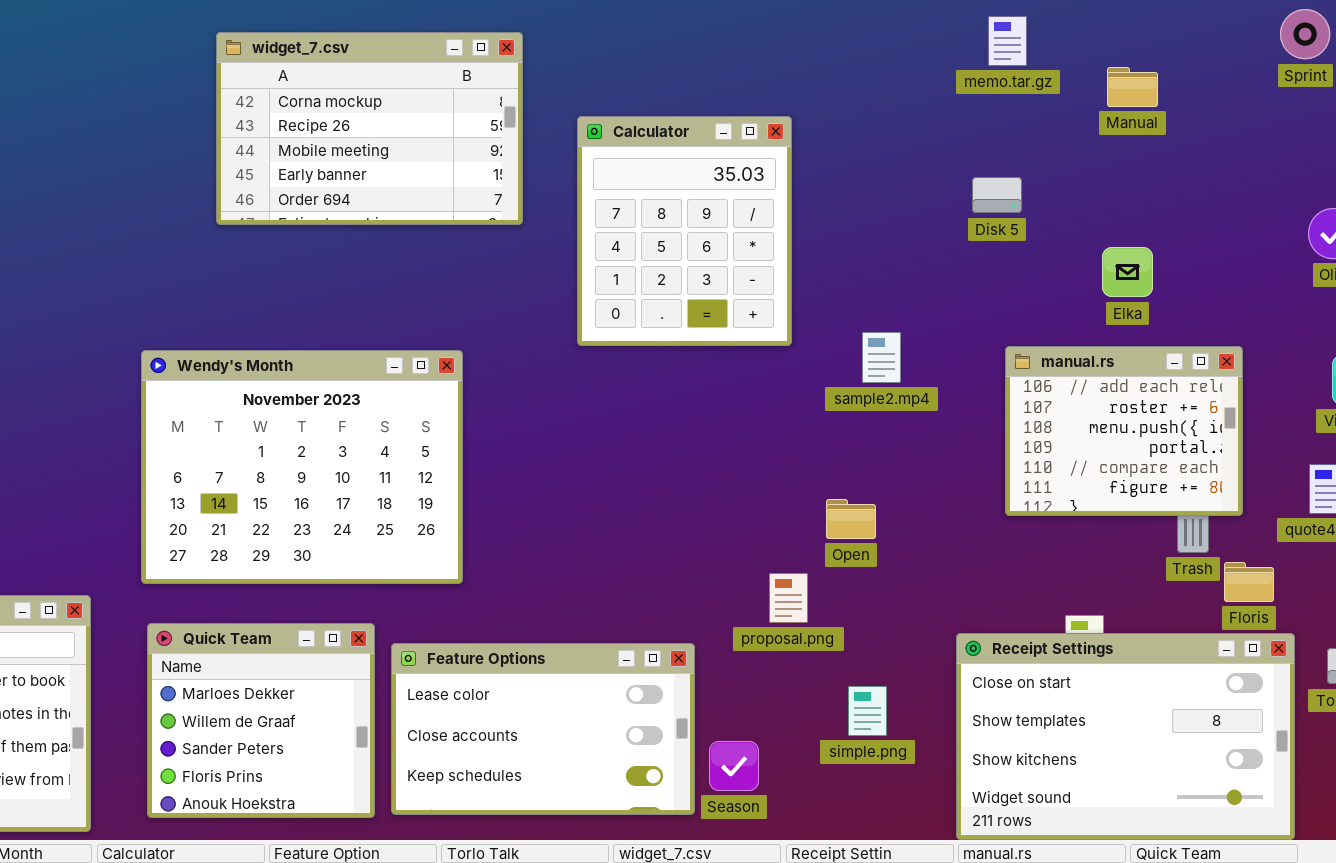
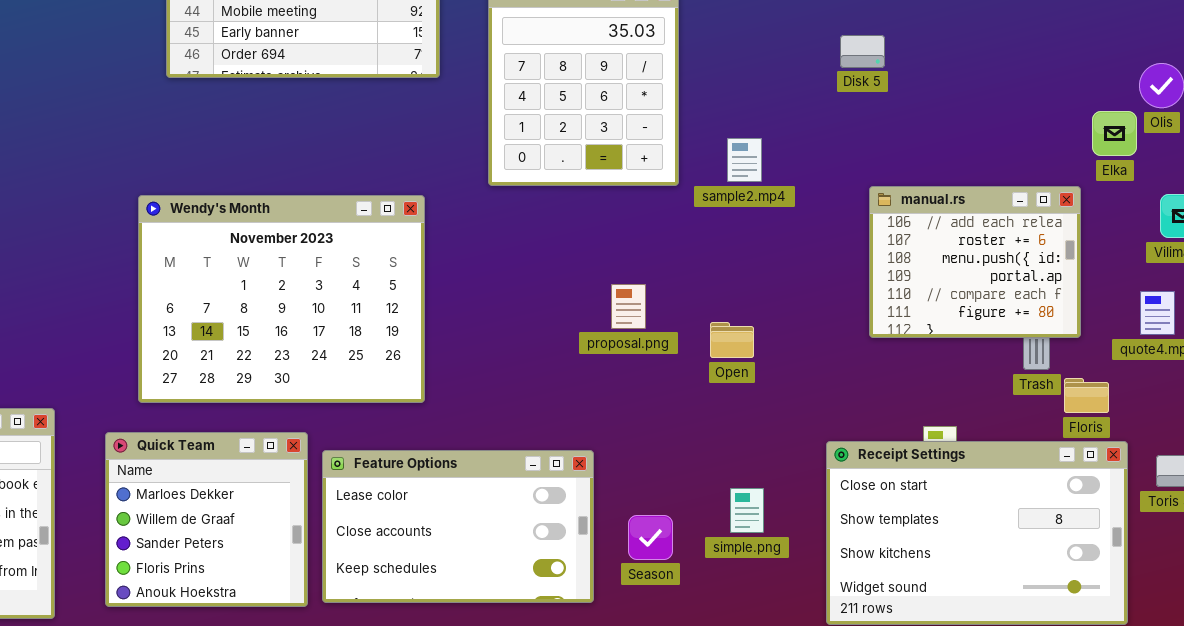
Elka: [1102,247,1153,297] -> [1092,111,1137,156], moved
sample2.mp4: [862,332,901,383] -> [727,138,762,182], moved
Wendy's Month: [141,350,463,584] -> [138,195,425,403], moved
proposal.png: [769,573,808,623] -> [611,284,646,329], moved
Season: [709,741,759,791] -> [628,515,673,560], moved

